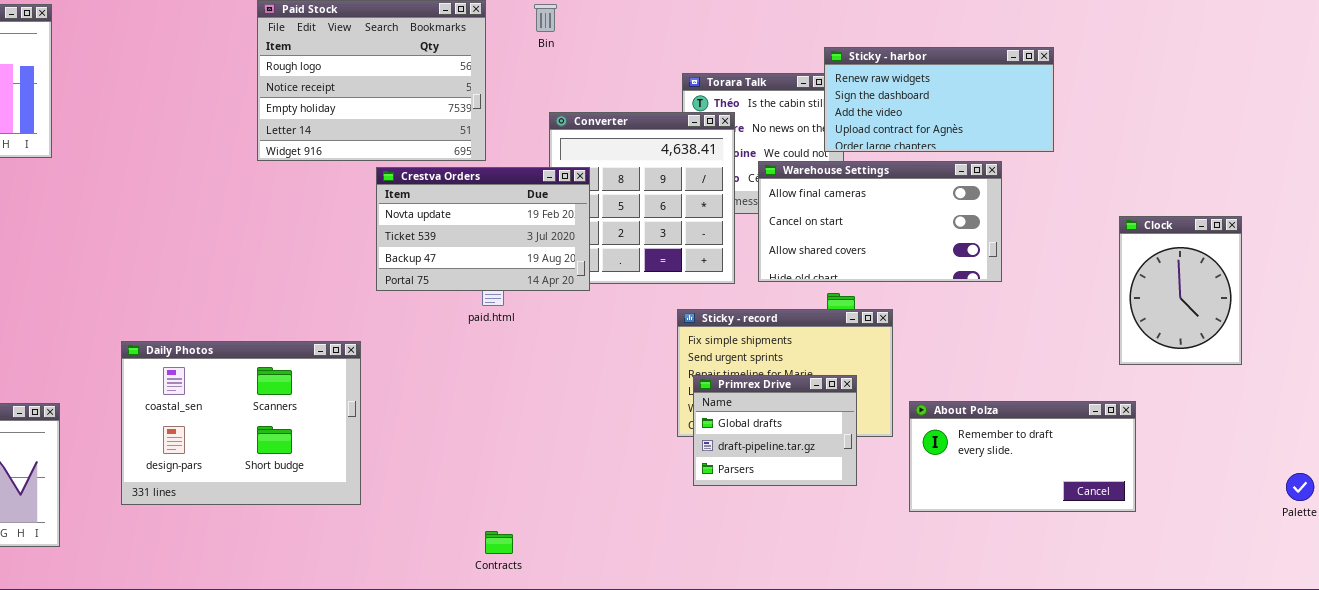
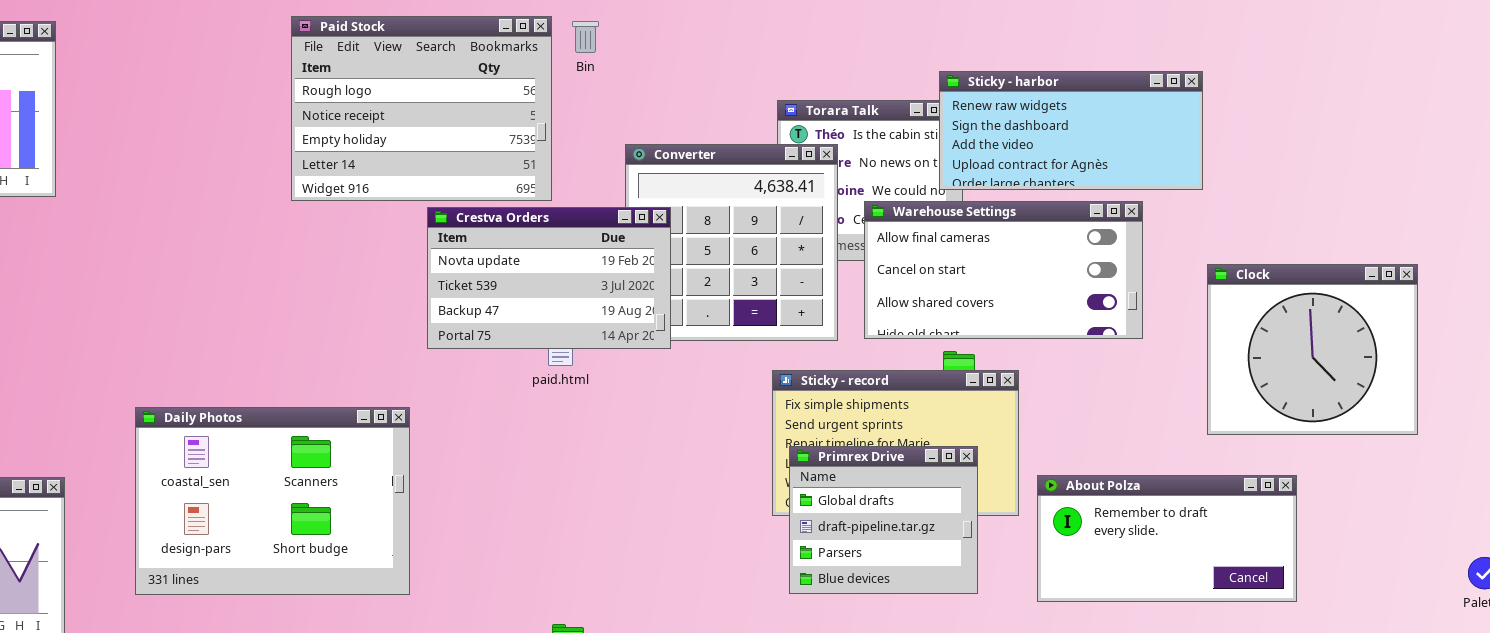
Bin: [534,4,557,32] -> [572,21,599,53], moved
Clock: [1119,216,1242,365] -> [1207,264,1418,435], resized
Primrex Drive: [693,375,857,486] -> [789,446,978,594], resized

